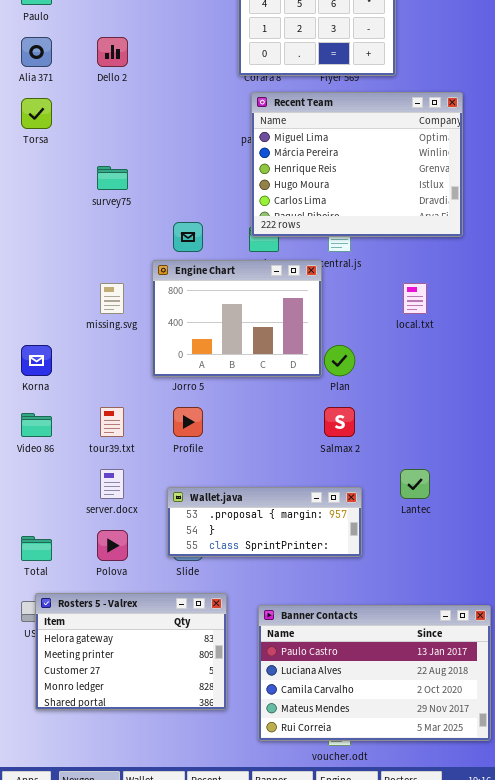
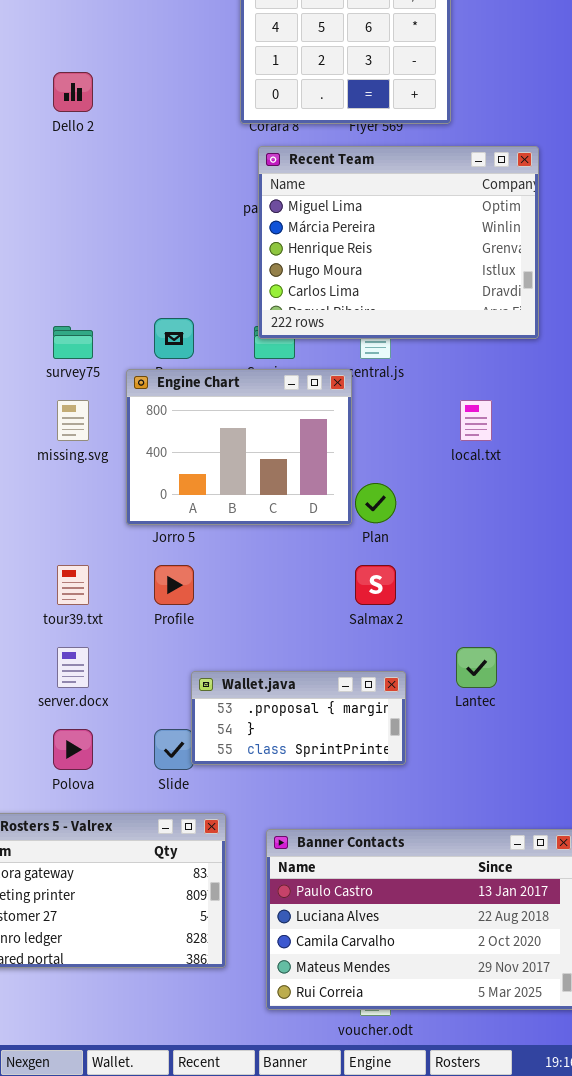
survey75: [97,166,128,190] -> [53,326,93,359], moved
Wallet.java: [167,487,362,557] -> [191,671,406,765], resized

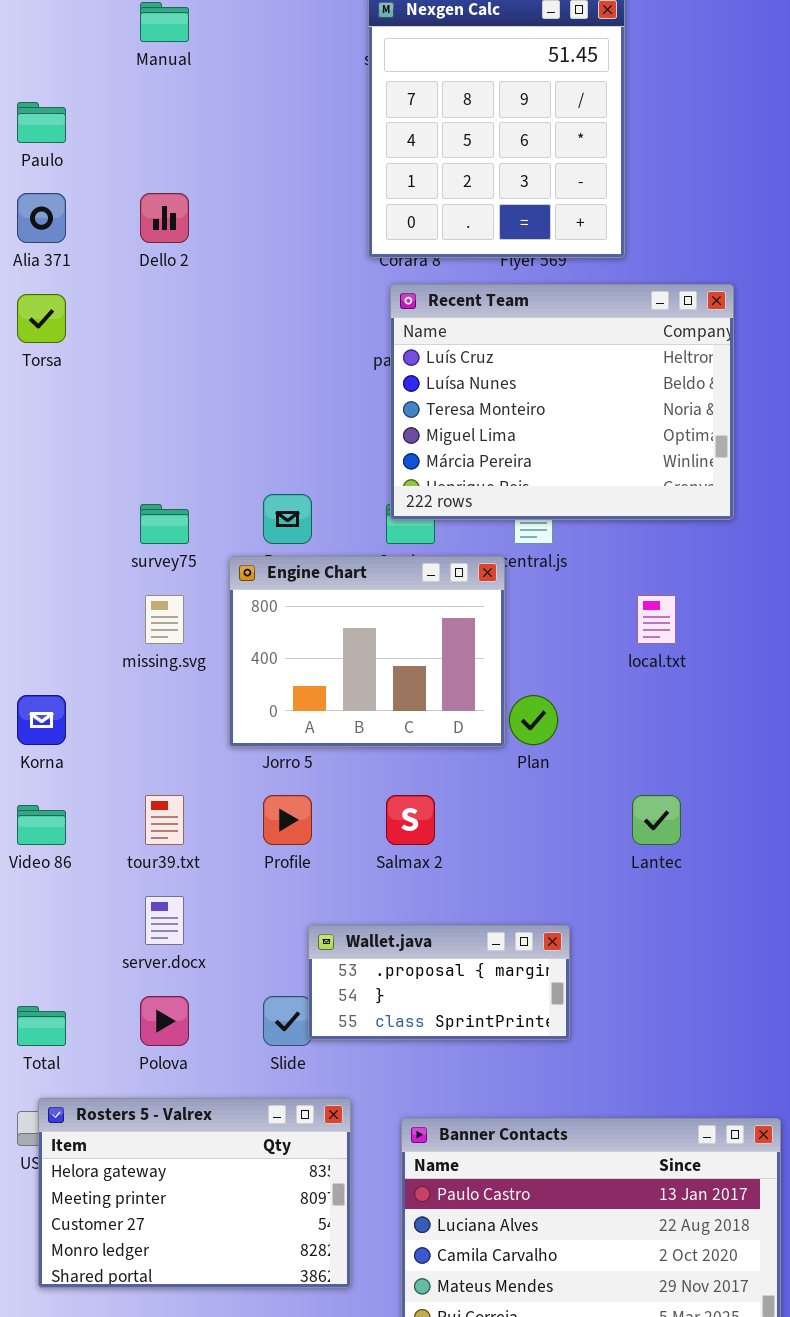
Recent Team: [258,146,539,339] -> [390,284,734,520], scrolled up 3 rows
Salmax 2: [355,565,396,605] -> [386,795,435,845], moved
Lantec: [456,647,497,688] -> [632,795,681,845], moved

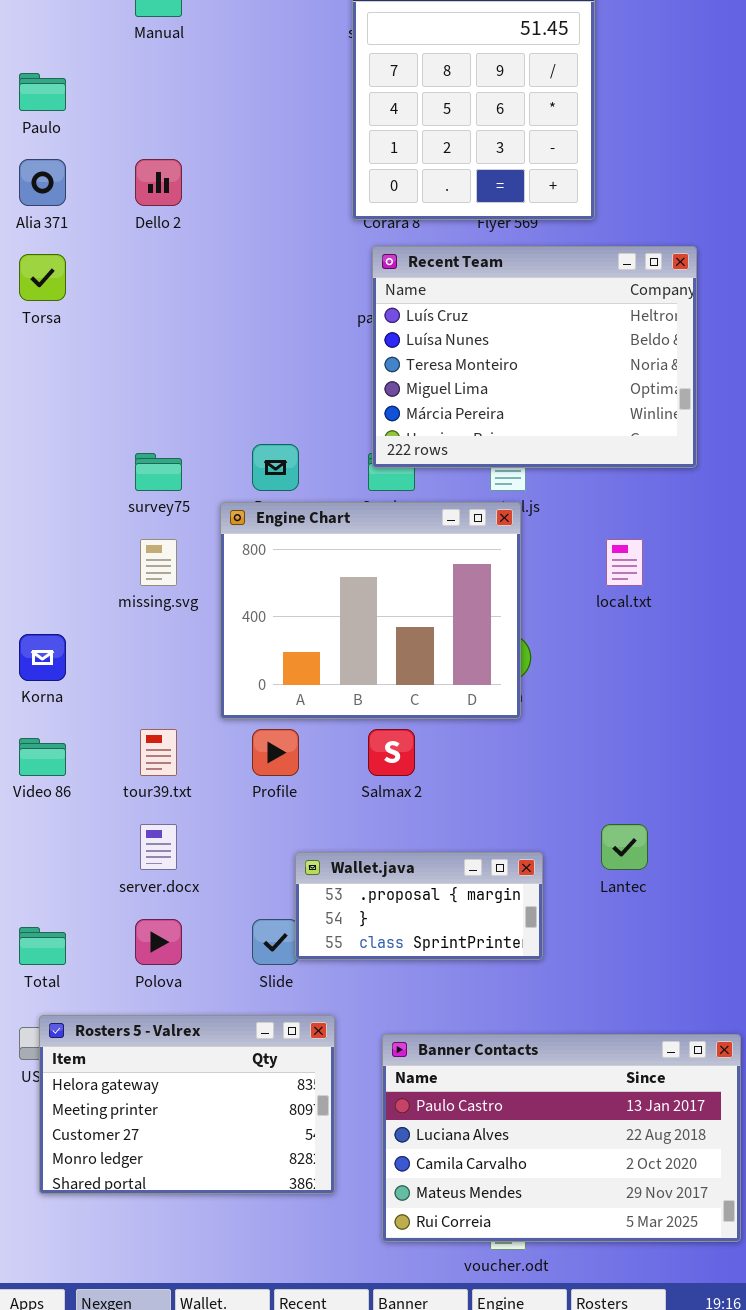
Engine Chart: [229,556,505,747] -> [220,502,521,719], resized
Lantec: [632,795,681,845] -> [601,824,648,870], moved

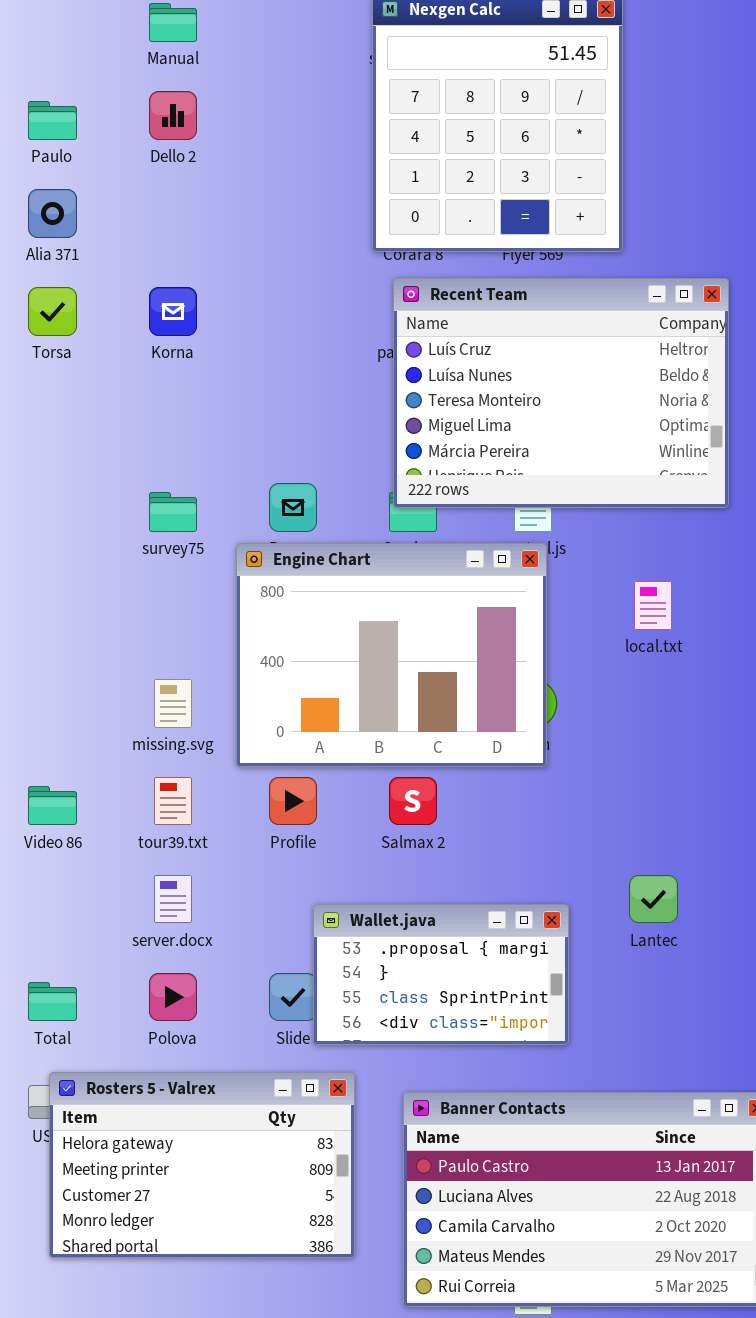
Dello 2: [135,159,182,206] -> [149,91,197,140], moved
missing.svg: [140,539,177,586] -> [154,679,192,728], moved
Korna: [19,634,66,681] -> [149,287,197,336], moved
Wallet.java: [295,852,543,960] -> [313,904,569,1045], resized

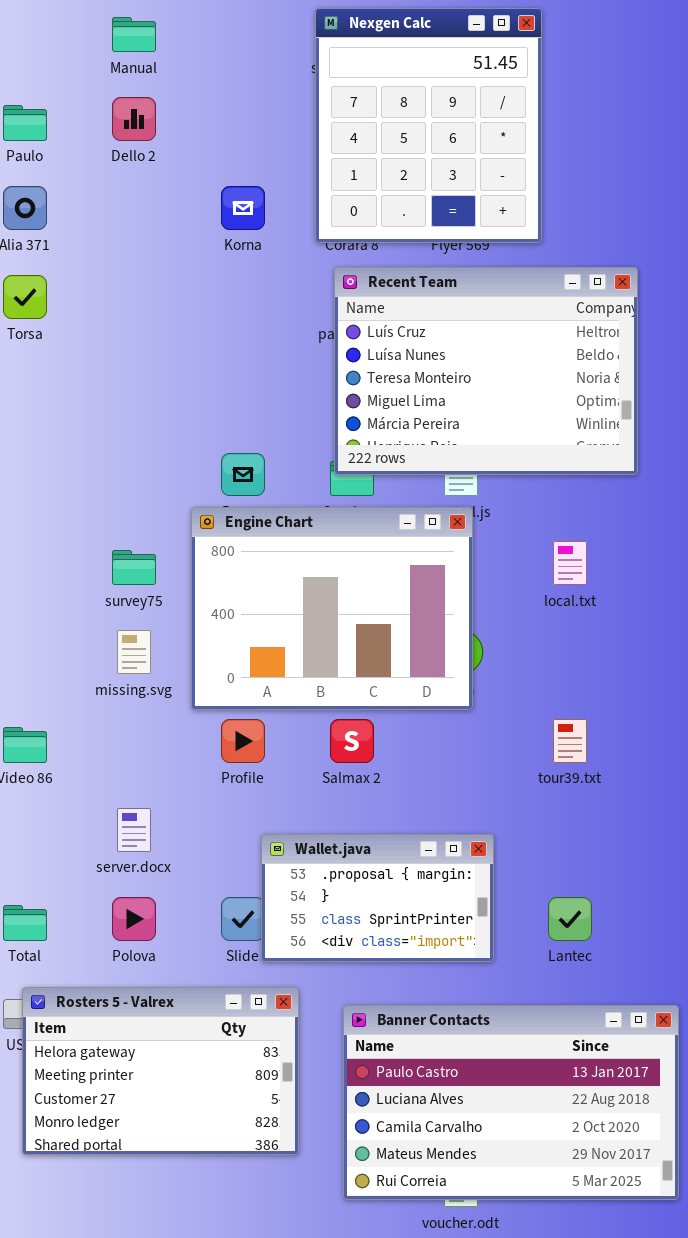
Korna: [149,287,197,336] -> [221,186,265,230], moved
survey75: [149,492,197,532] -> [112,550,156,585], moved
tour39.txt: [154,777,192,825] -> [553,719,587,763], moved
Lantec: [629,875,678,923] -> [548,897,592,941], moved

